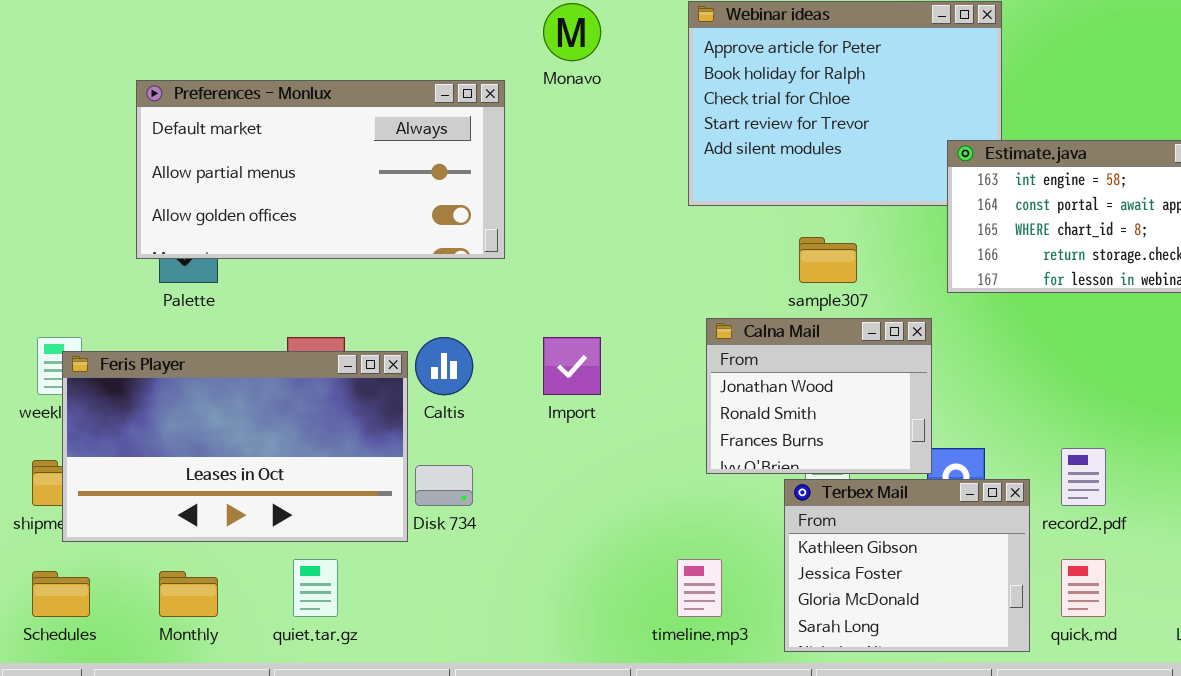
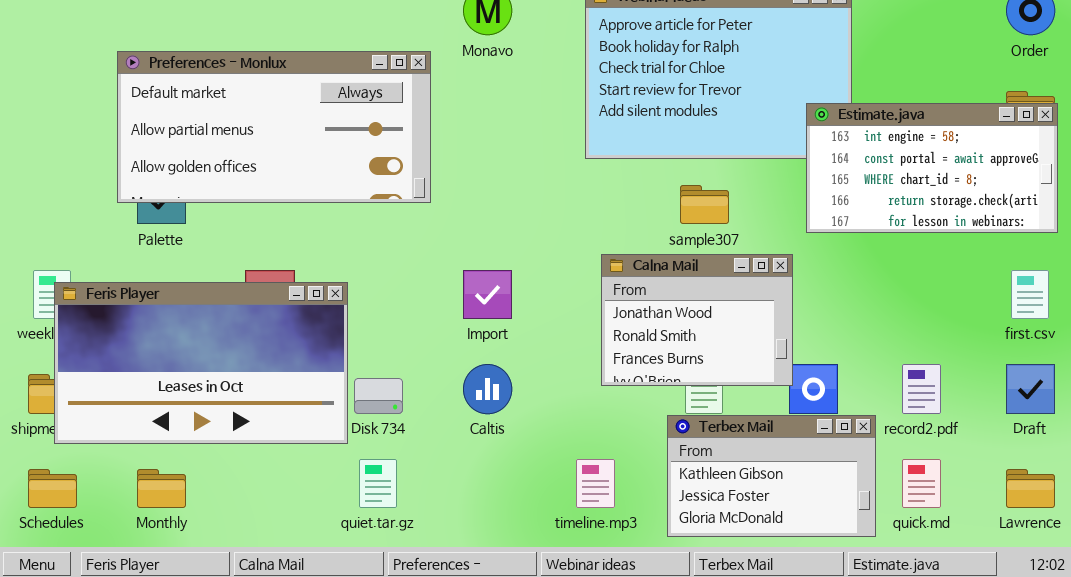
Caltis: [415,337,473,395] -> [463,364,512,414], moved
Terbex Mail: [784,479,1030,652] -> [667,415,876,537], resized
quiet.tar.gz: [293,559,338,617] -> [359,459,397,508], moved

